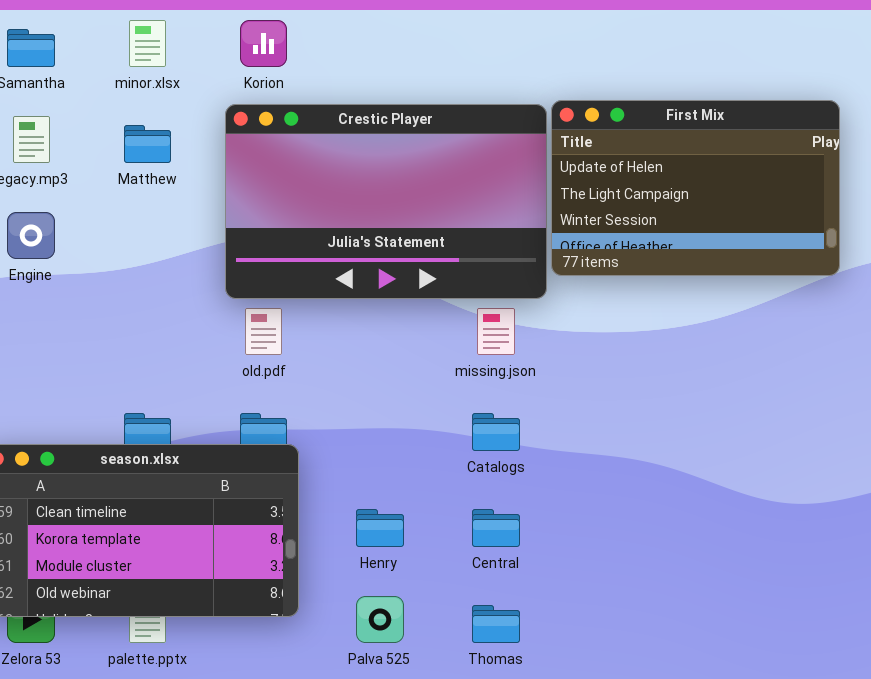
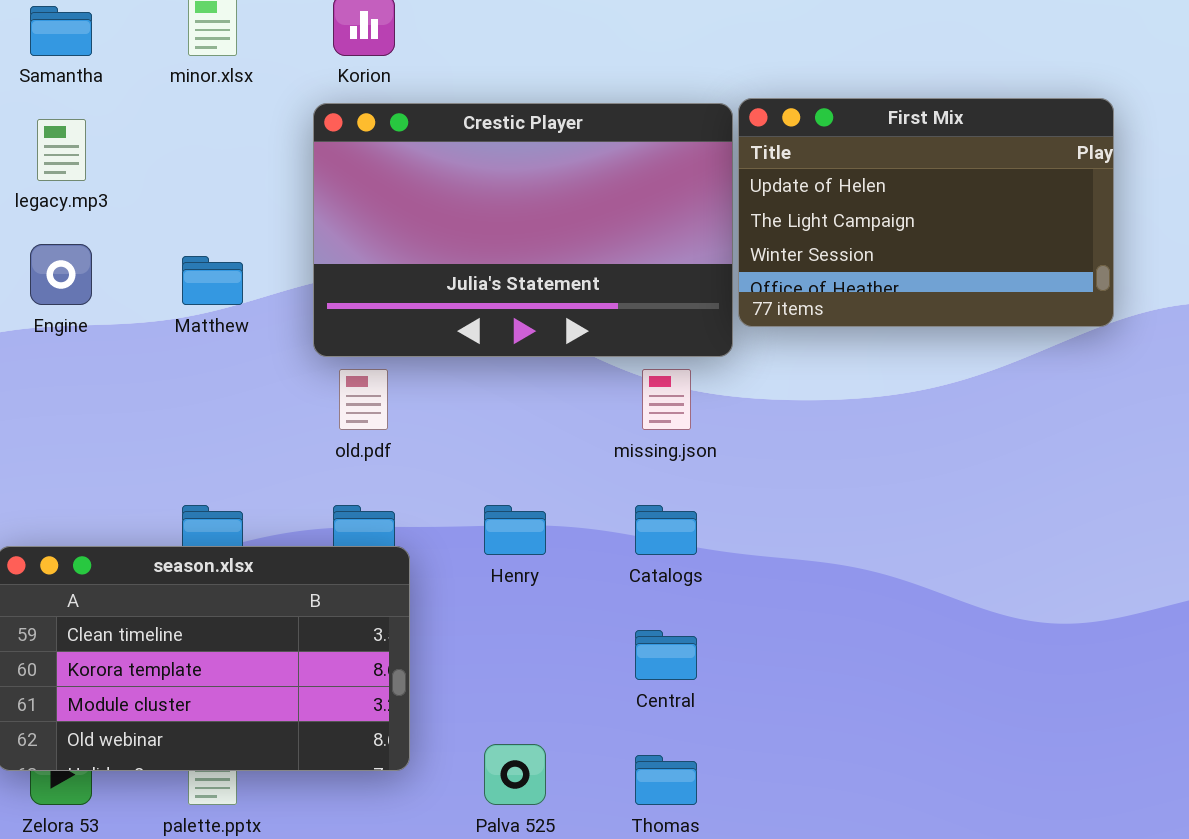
Matthew: [124,125,171,163] -> [182,256,243,305], moved
Henry: [356,509,404,547] -> [484,505,546,555], moved

